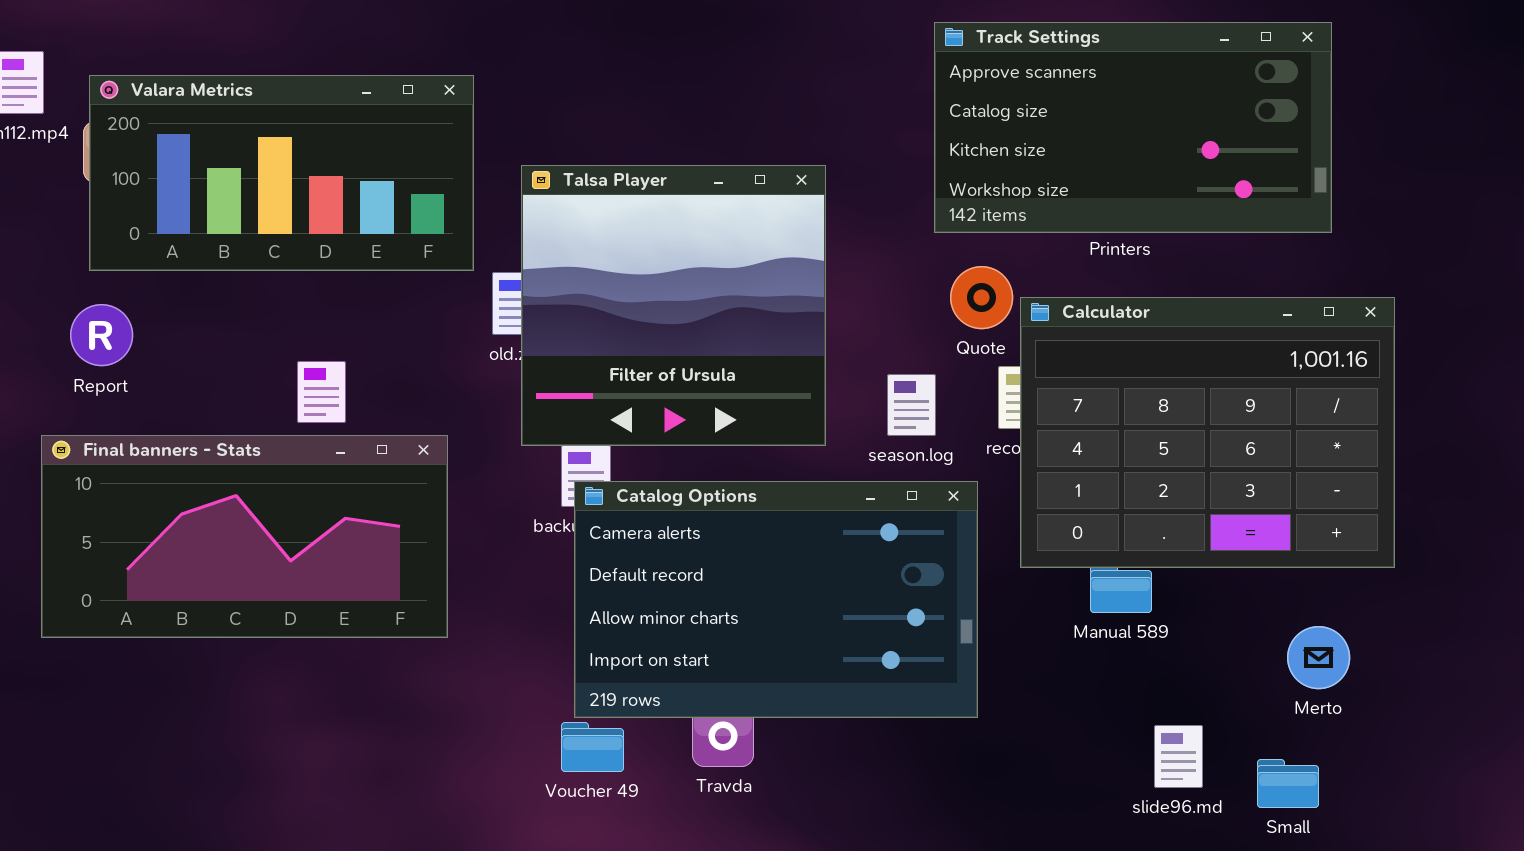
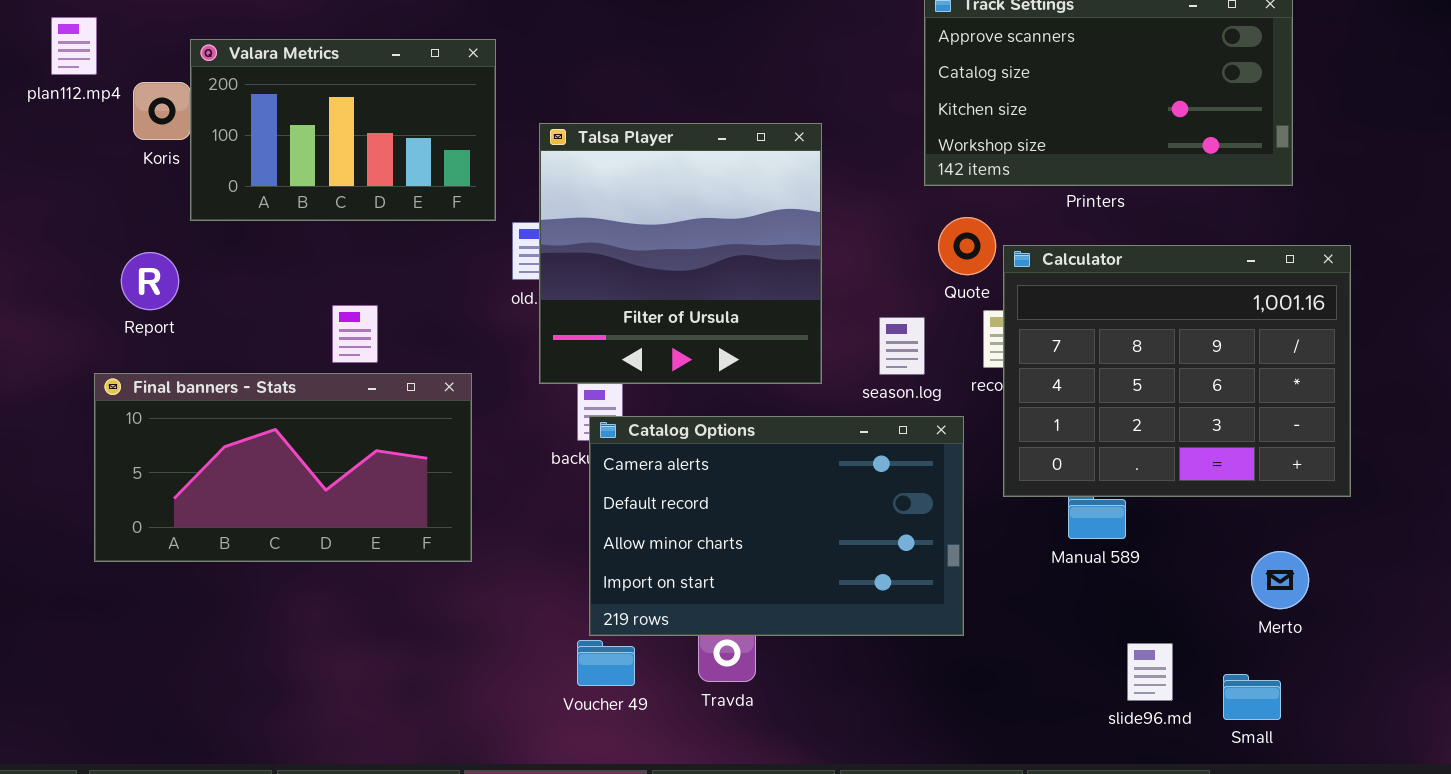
Valara Metrics: [89,75,474,271] -> [190,39,496,221], resized

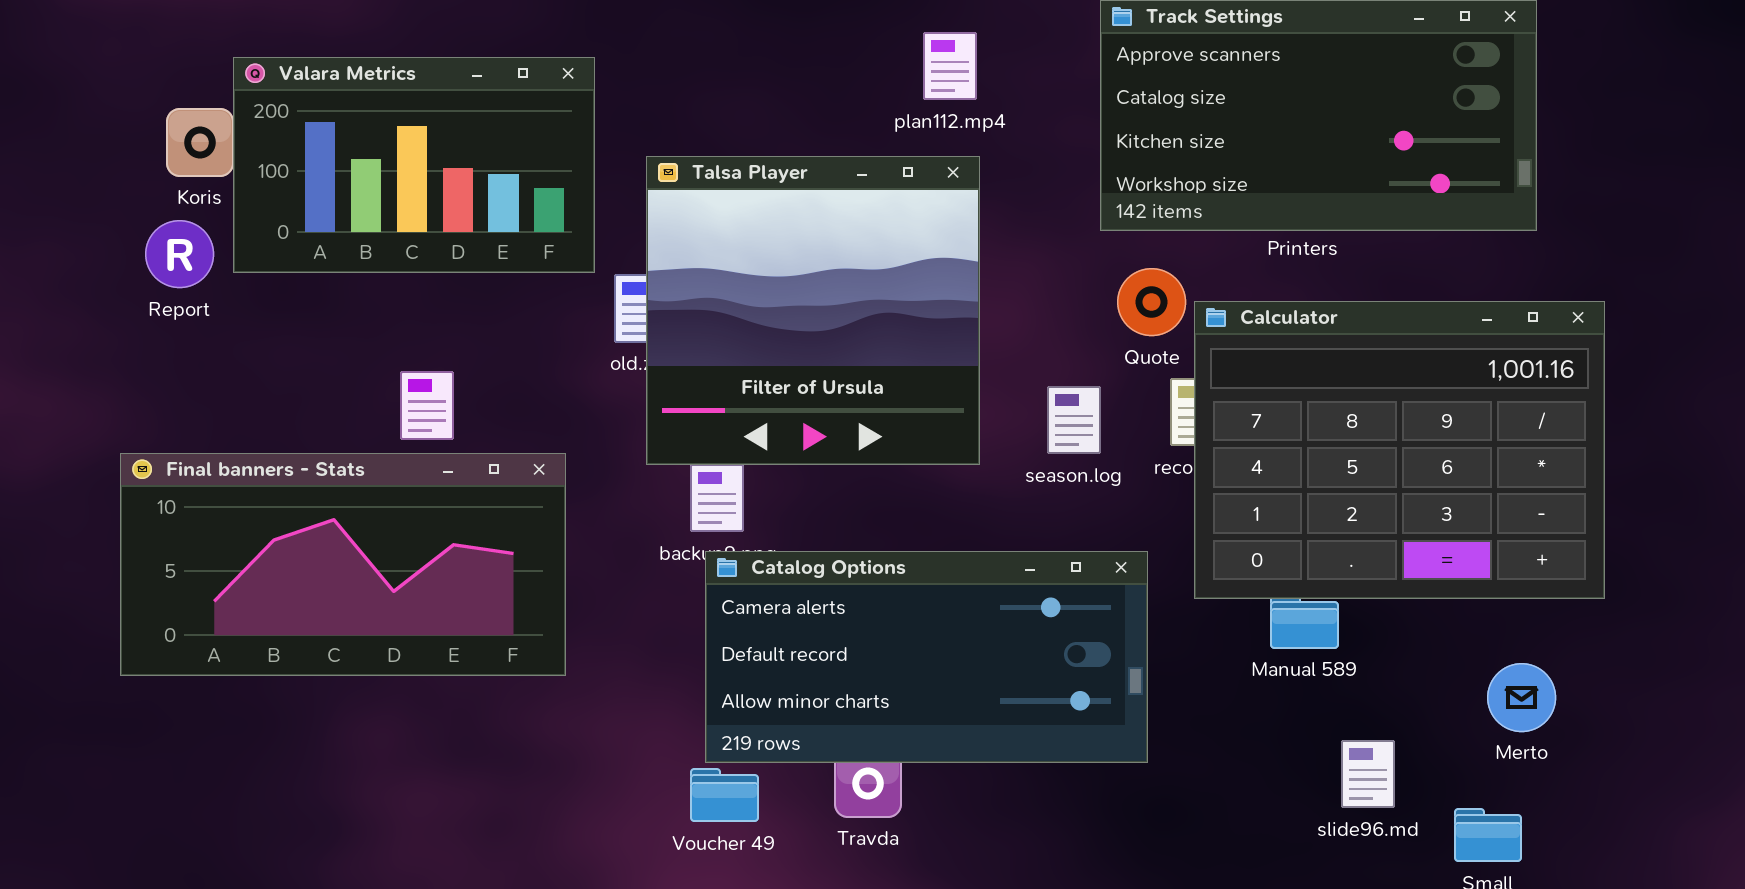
plan112.mp4: [51,17,97,75] -> [923,32,977,100], moved
Report: [121,252,179,310] -> [145,220,214,288], moved
Catalog Options: [589,416,964,636] -> [705,551,1148,763], resized
slide96.md: [1127,643,1173,701] -> [1341,740,1395,808], moved

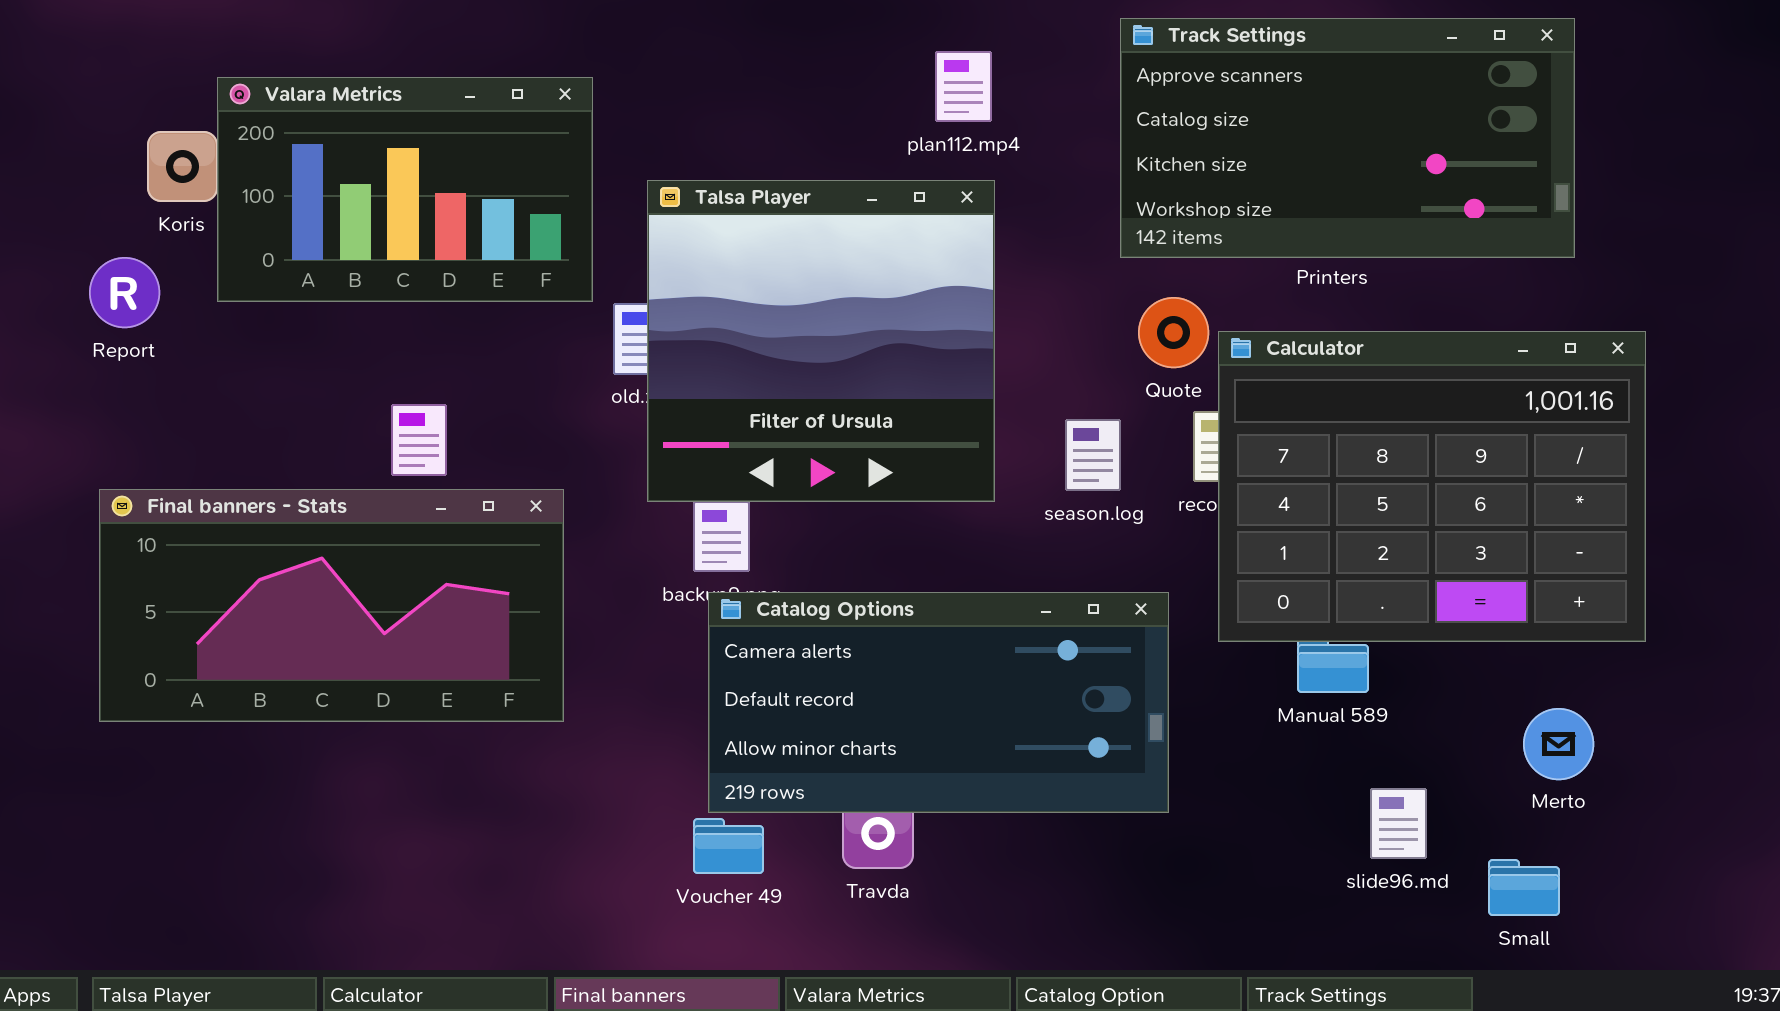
Report: [145,220,214,288] -> [89,257,160,328], moved

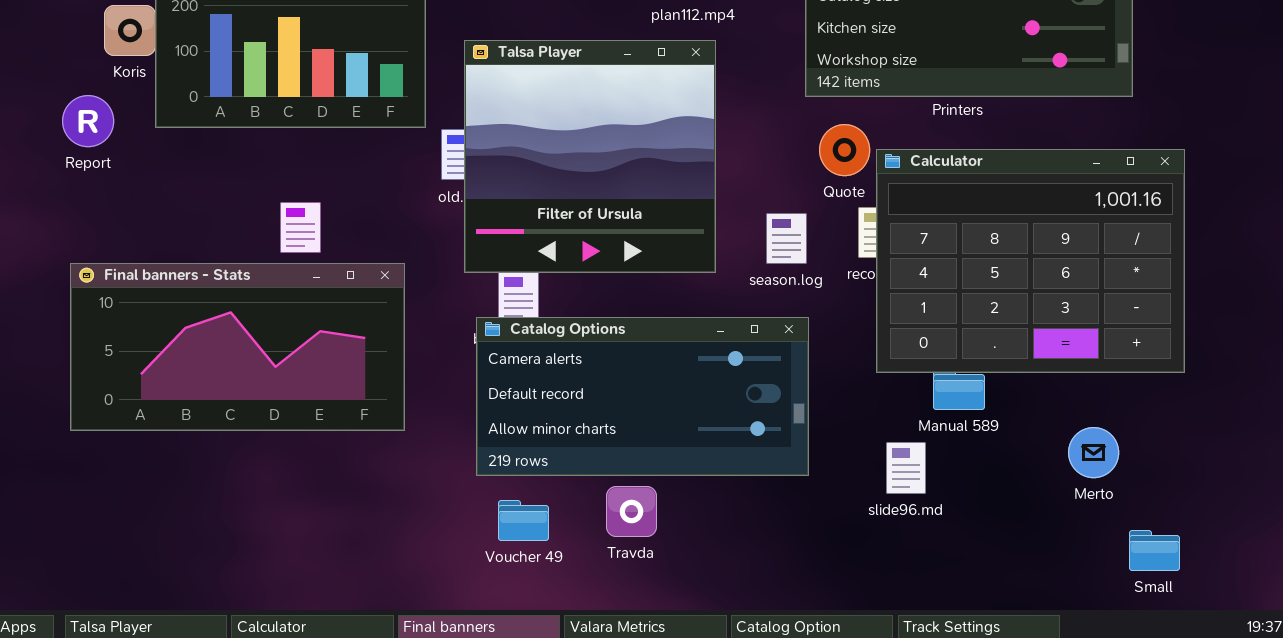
Catalog Options: [708,592,1169,813] -> [476,317,809,476], moved
Merto: [1523,708,1594,780] -> [1068,427,1119,478], moved
slide96.md: [1370,788,1427,859] -> [886,442,926,494], moved
Small: [1488,859,1560,916] -> [1129,530,1180,571], moved

